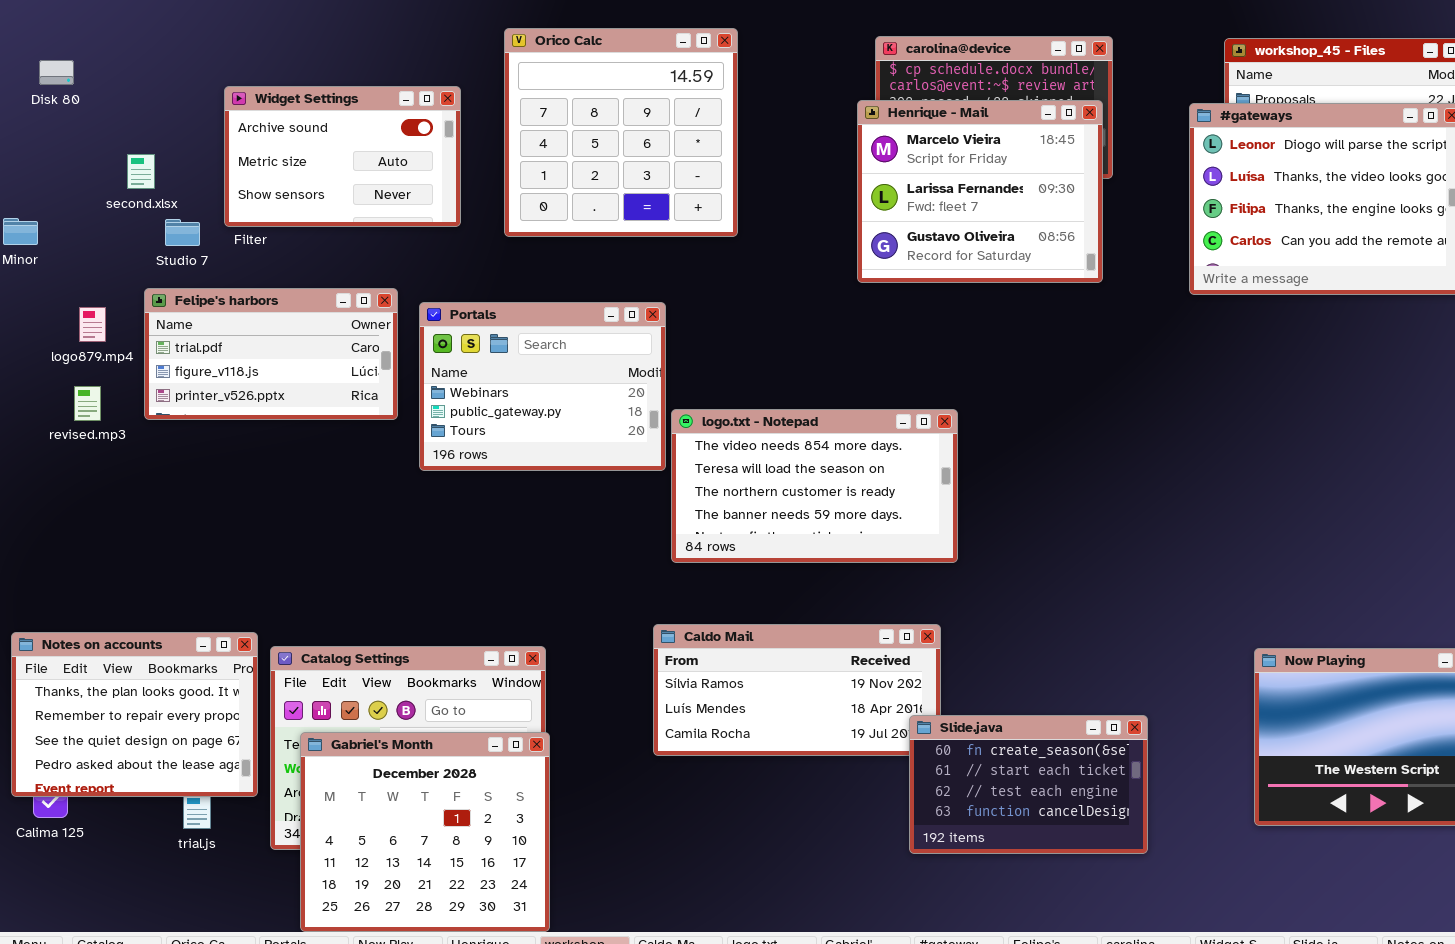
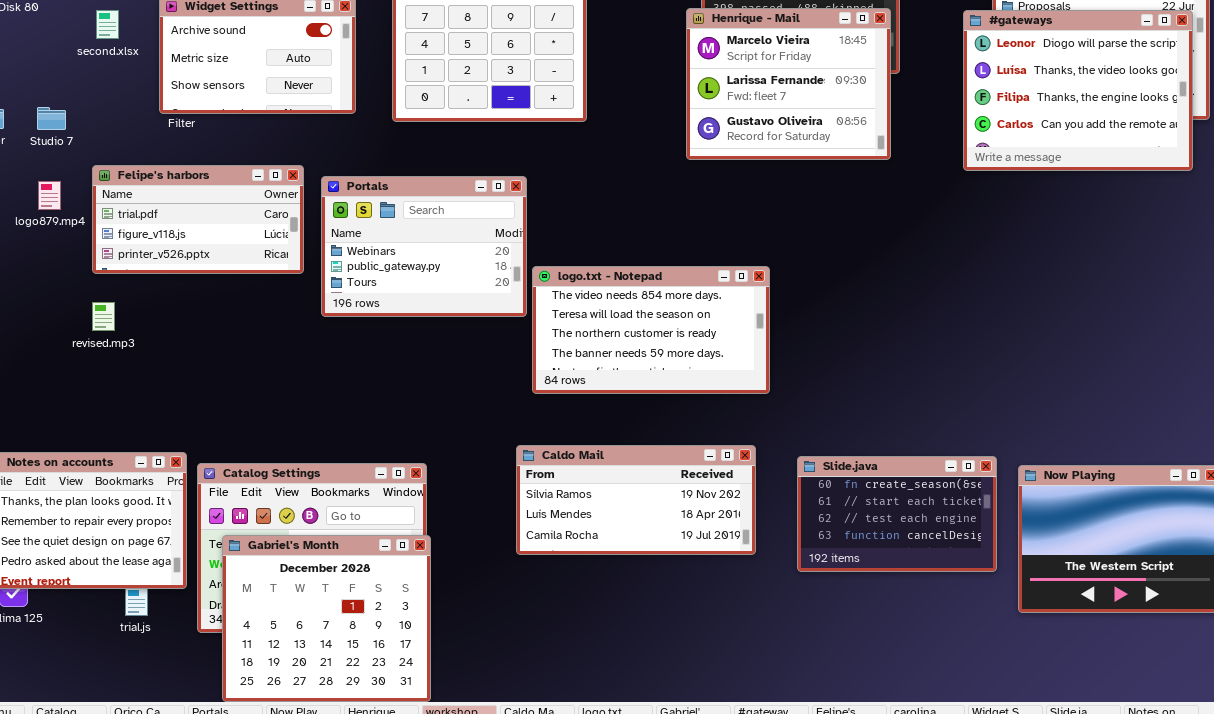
second.xlsx: [127,154,155,189] -> [96,10,119,39], moved
Studio 7: [165,219,200,246] -> [37,107,66,130], moved
revised.mp3: [74,386,101,421] -> [92,302,115,331], moved
Slide.java: [909,715,1148,854] -> [797,456,997,572], moved

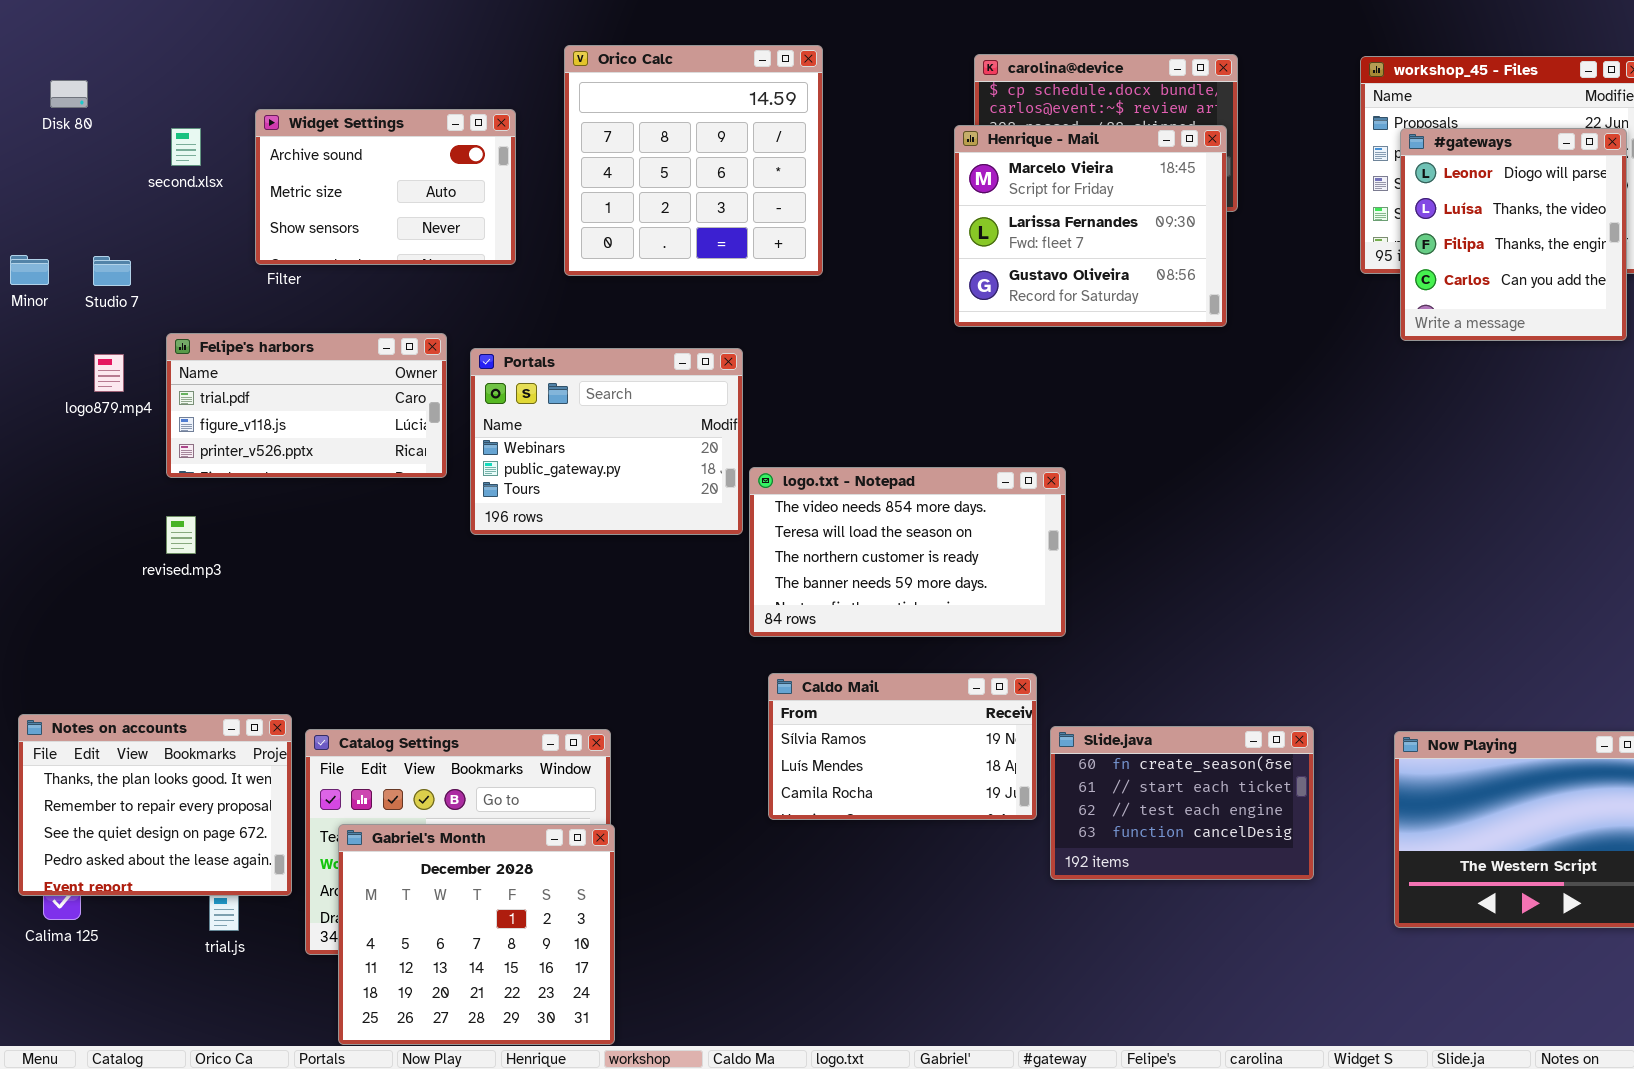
#gateways: [963,10,1193,171] -> [1400,128,1627,341], resized
Caldo Mail: [516,445,756,555] -> [768,673,1037,820], moved, resized
Slide.java: [797,456,997,572] -> [1050,726,1314,880], moved

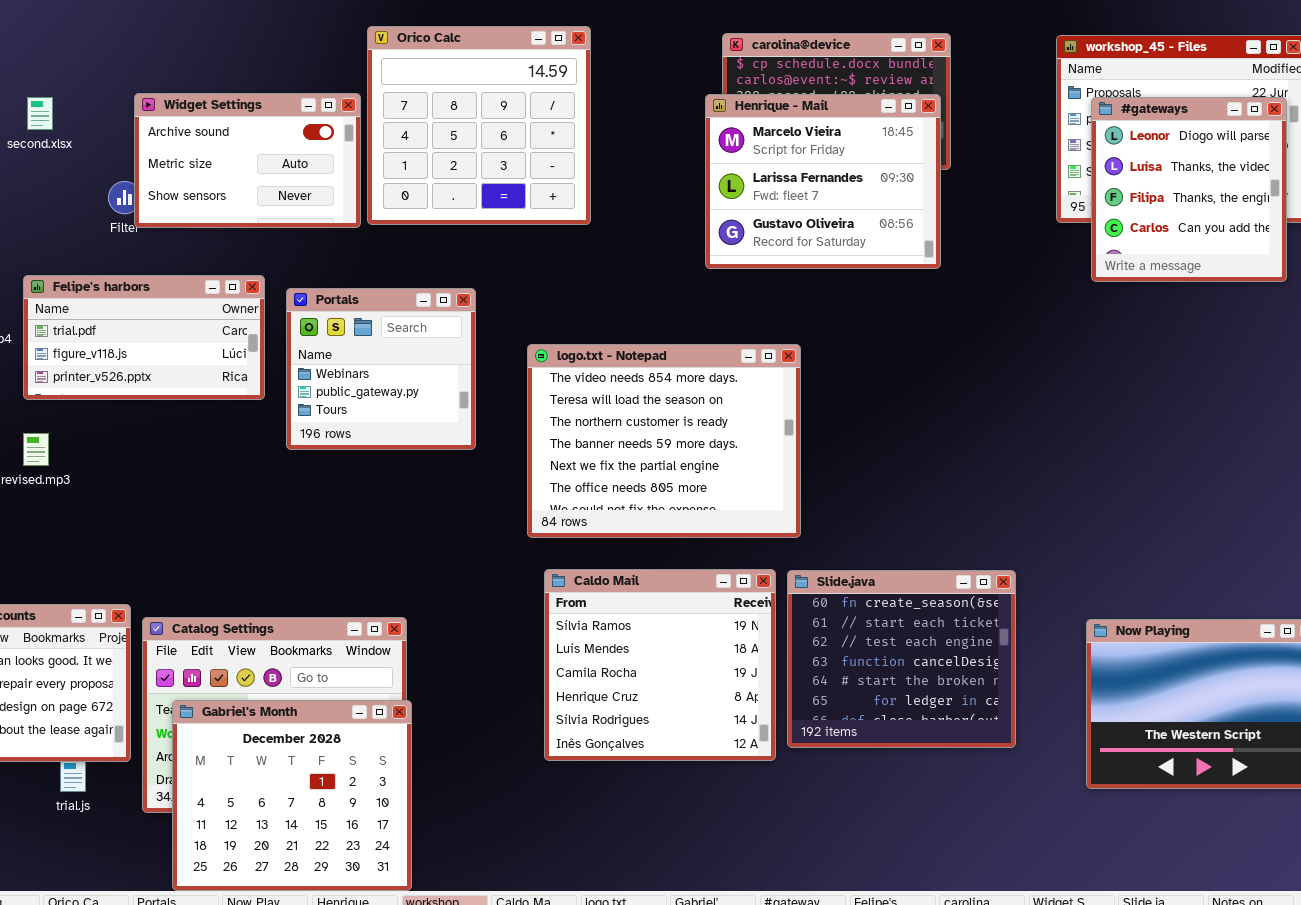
Widget Settings: [255,109,516,265] -> [134,93,361,228], moved
Portals: [470,348,743,535] -> [286,288,476,450], resized
logo.txt - Notepad: [749,467,1066,637] -> [527,344,801,538], resized
Caldo Mail: [768,673,1037,820] -> [544,569,776,761], resized
Slide.java: [1050,726,1314,880] -> [787,570,1016,748], resized

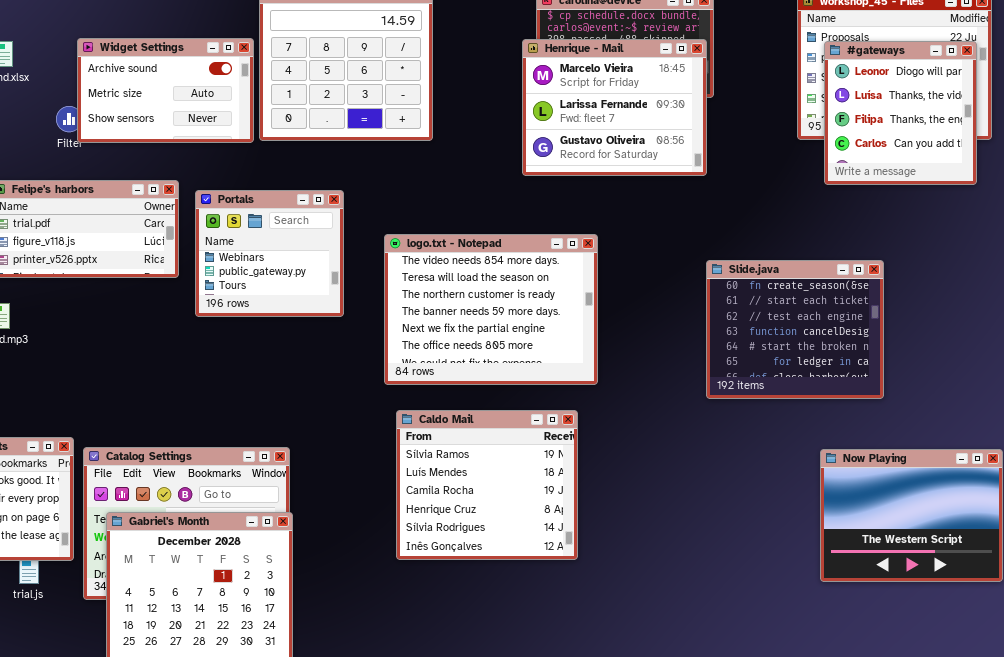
Slide.java: [787,570,1016,748] -> [706,260,884,399], moved

